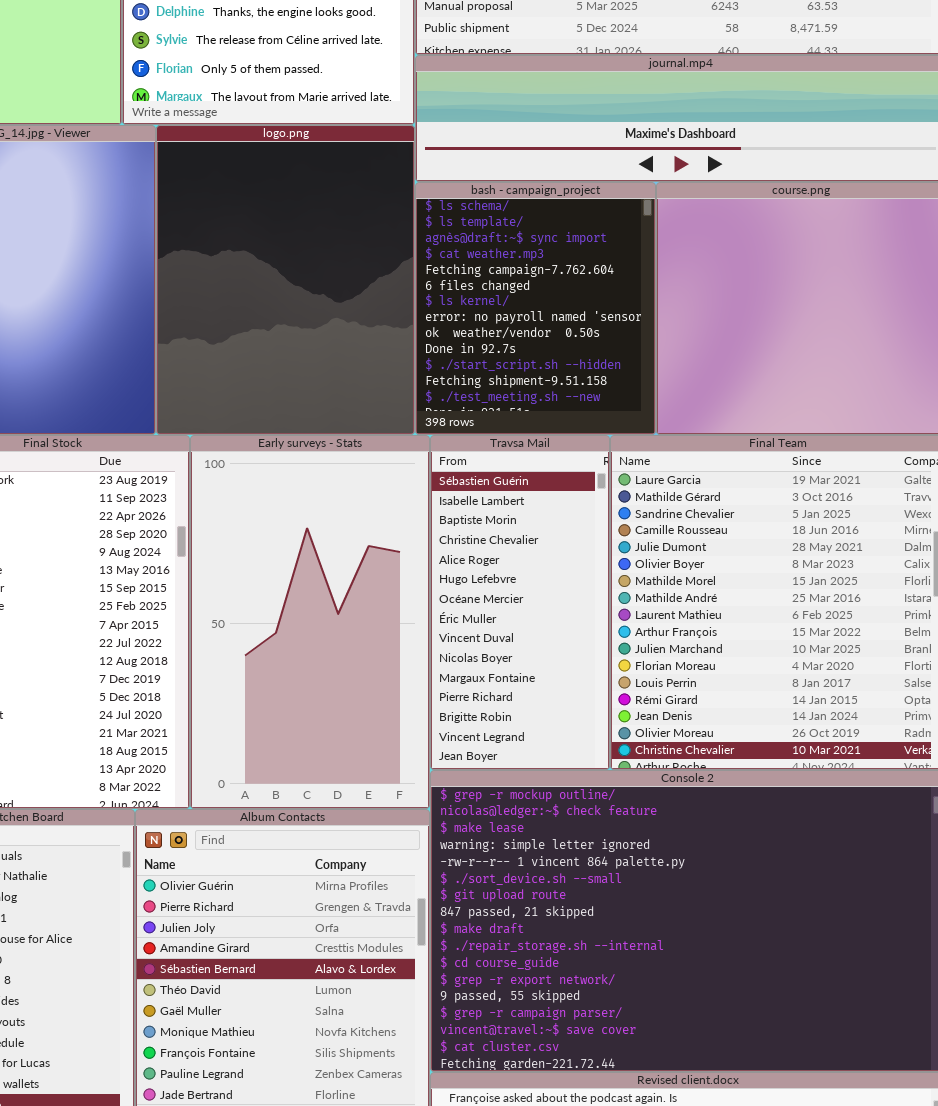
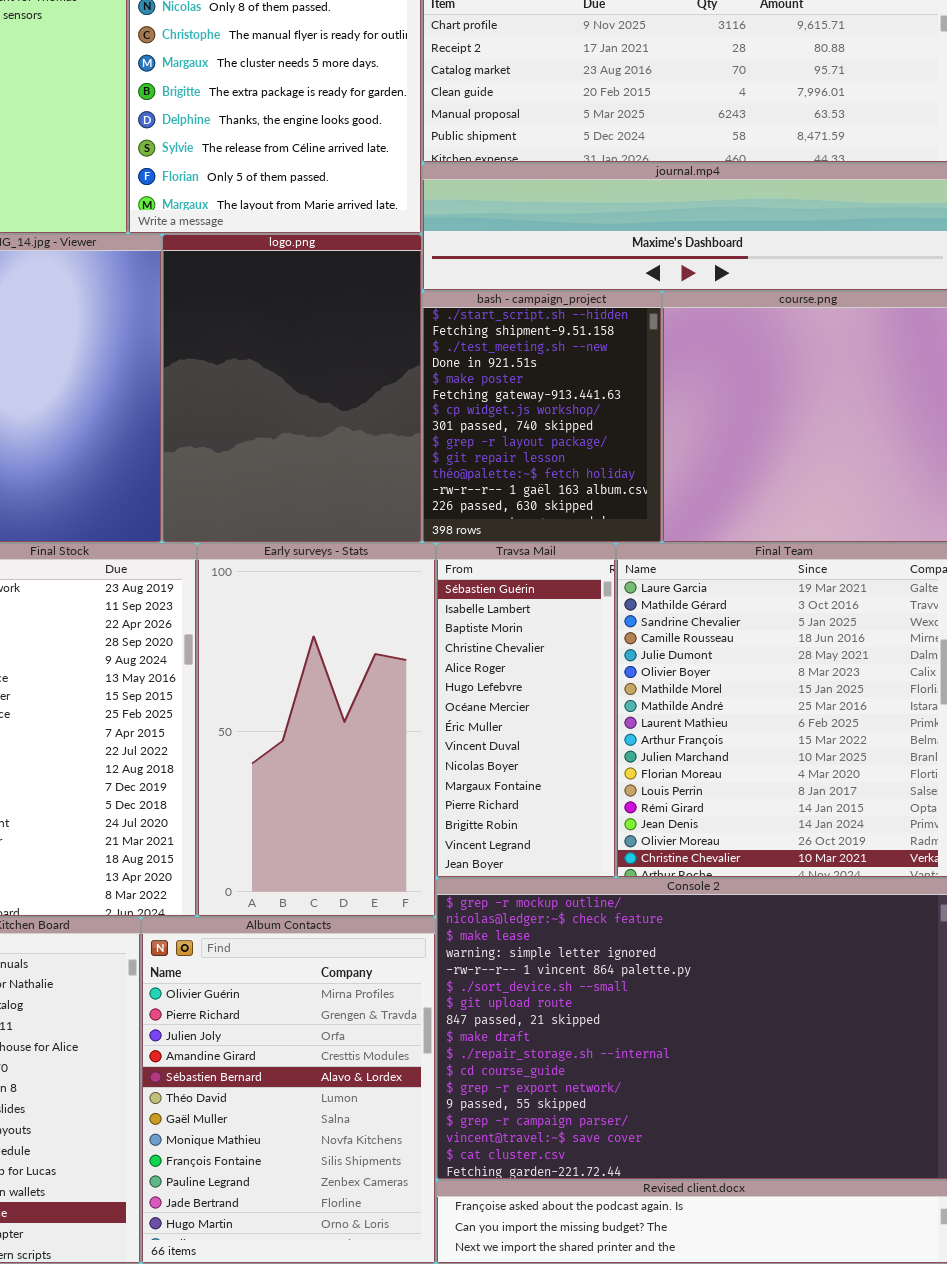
bash - campaign_project: [415,182,656,435] -> [422,291,662,543], scrolled down 10 rows

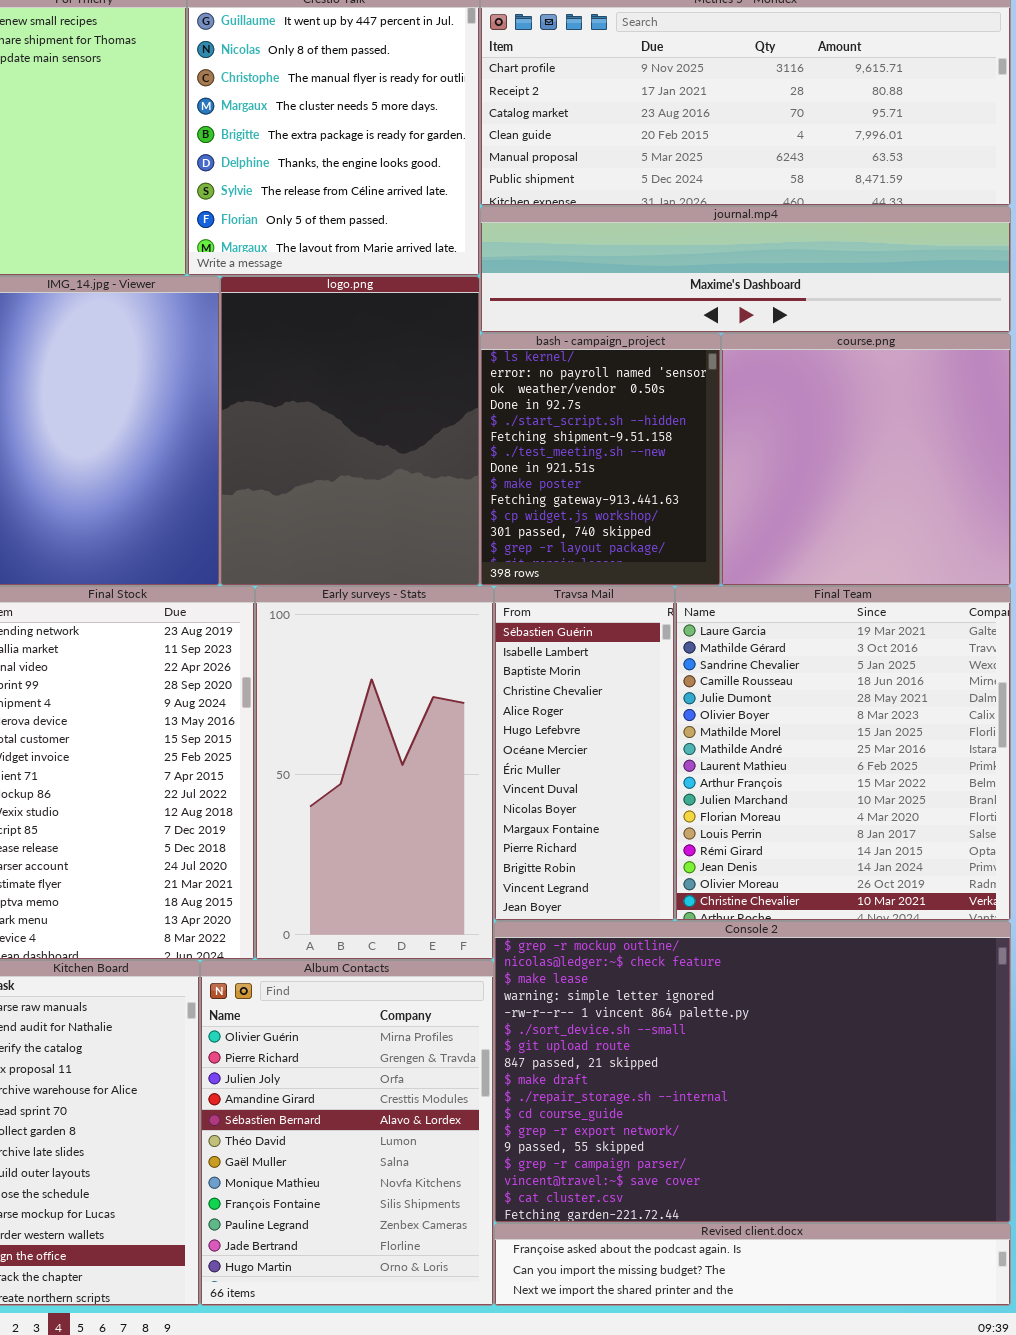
bash - campaign_project: [422,291,662,543] -> [480,333,721,586], scrolled up 4 rows

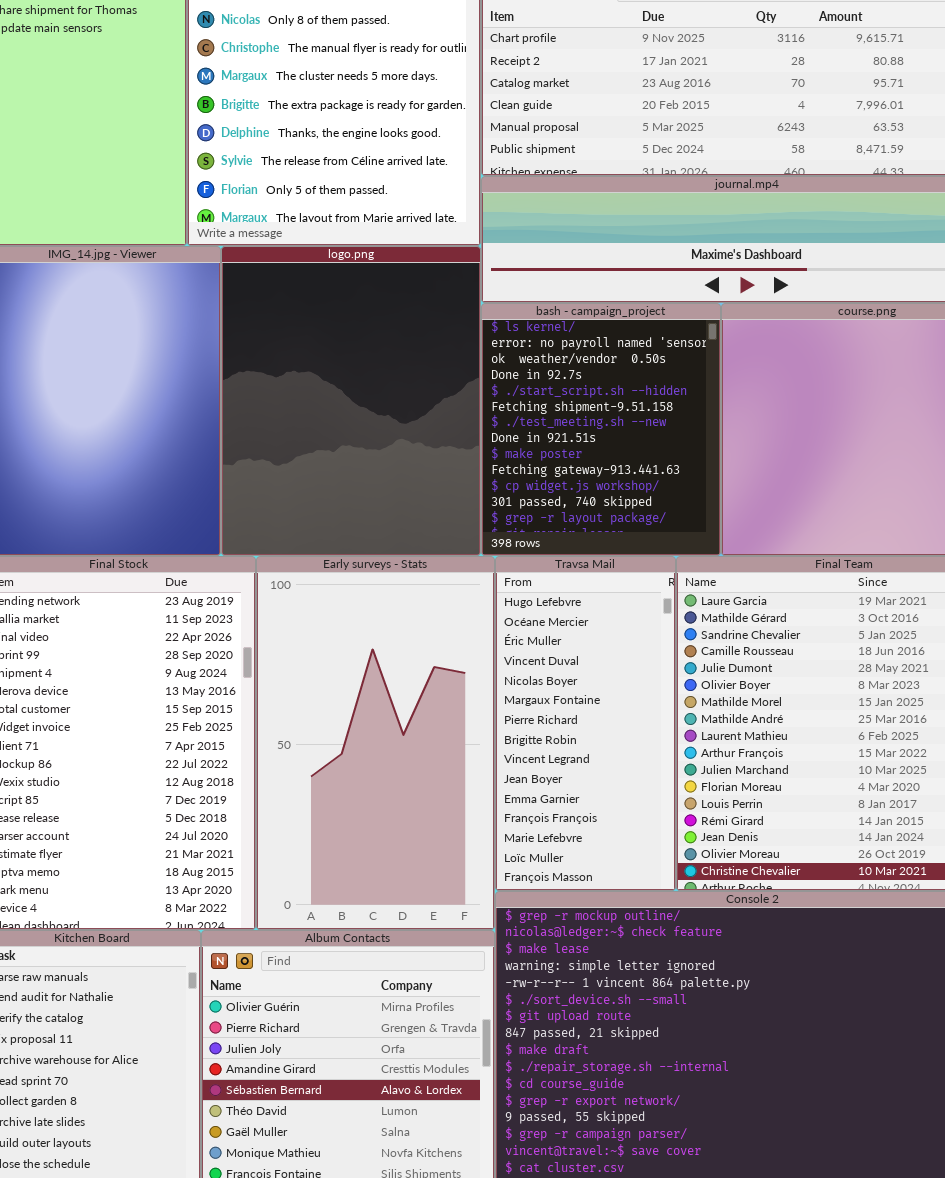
Travsa Mail: [494,586,675,921] -> [495,556,676,891], scrolled down 5 rows

